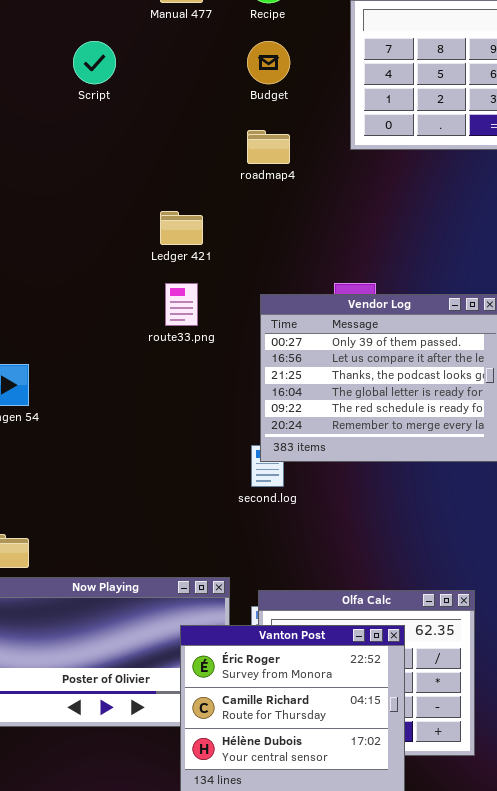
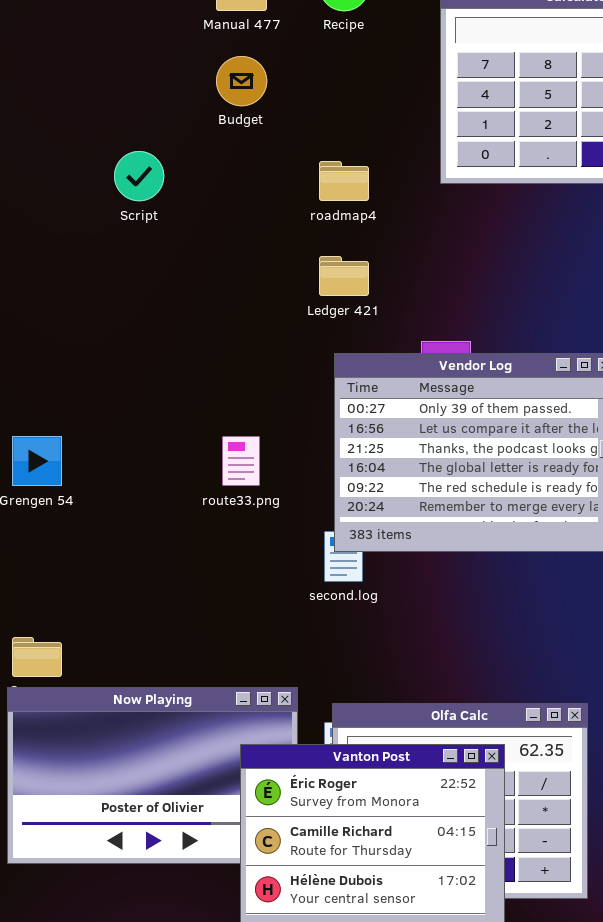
Script: [73,41,116,84] -> [114,151,164,201], moved
Budget: [247,41,290,84] -> [216,56,267,106], moved
Ledger 421: [160,211,203,245] -> [319,256,369,296], moved
route33.png: [165,283,198,326] -> [222,436,260,486], moved

